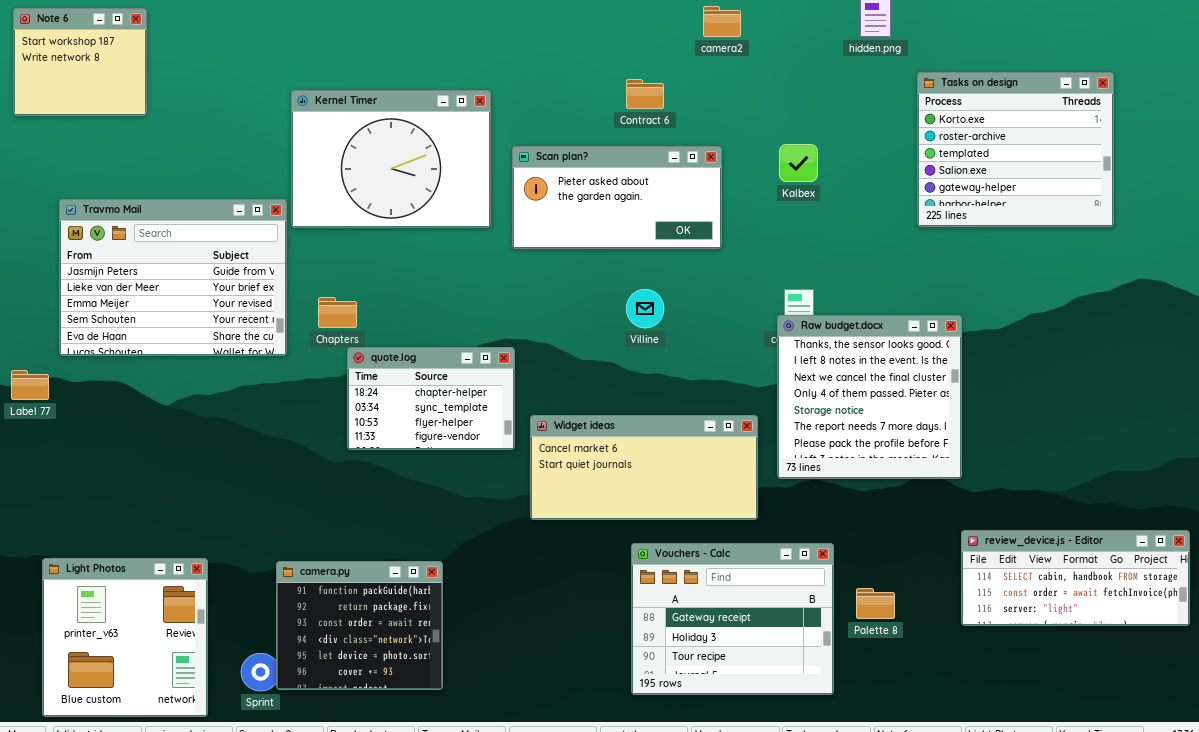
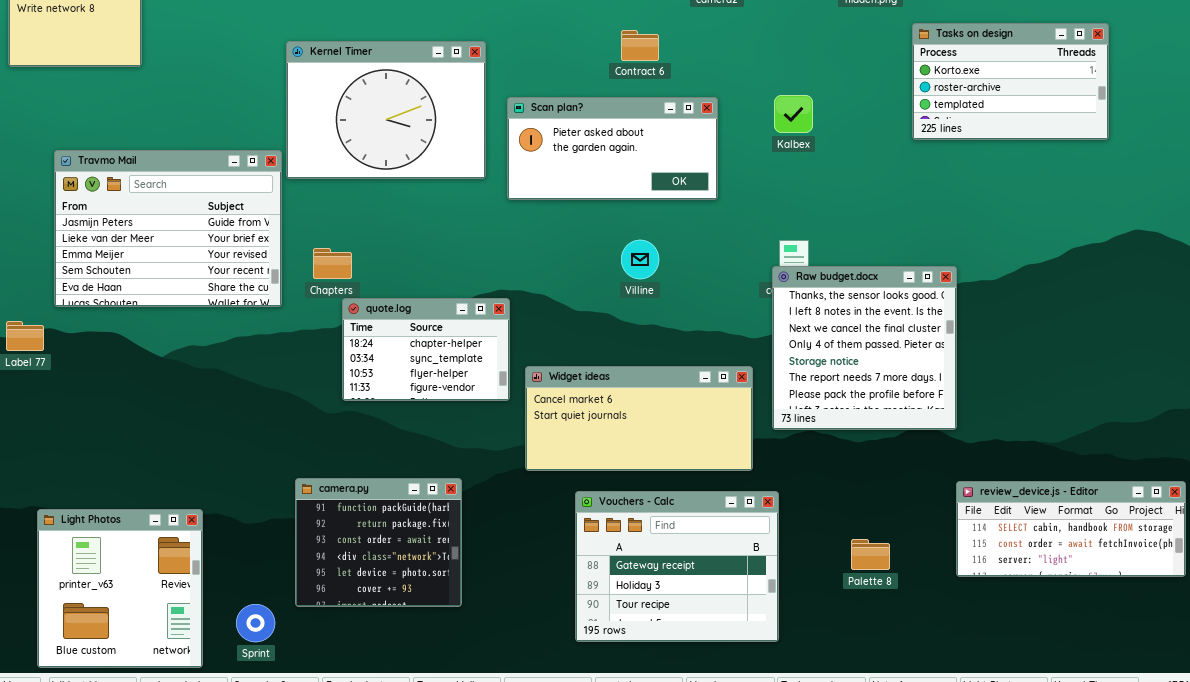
Tasks on design: [917,72,1114,227] -> [912,23,1109,140], resized
Vouchers - Calc: [631,543,834,695] -> [575,491,779,642], moved
camera.py: [276,561,443,690] -> [295,478,462,607], moved

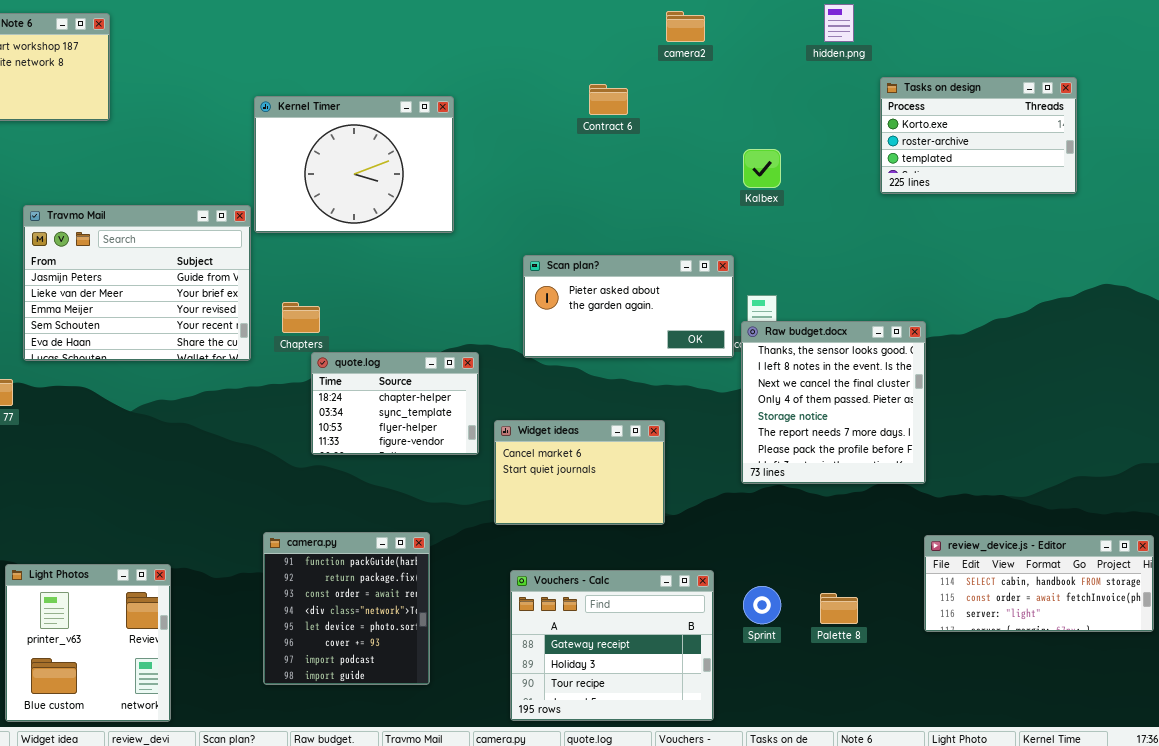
Scan plan?: [507,97,718,200] -> [523,255,734,358], moved
Widget ideas: [525,366,753,471] -> [494,420,665,525], resized
camera.py: [295,478,462,607] -> [263,532,430,685], resized
Vouchers - Calc: [575,491,779,642] -> [510,570,714,721], moved
Sprint: [236,604,275,642] -> [743,586,781,624], moved

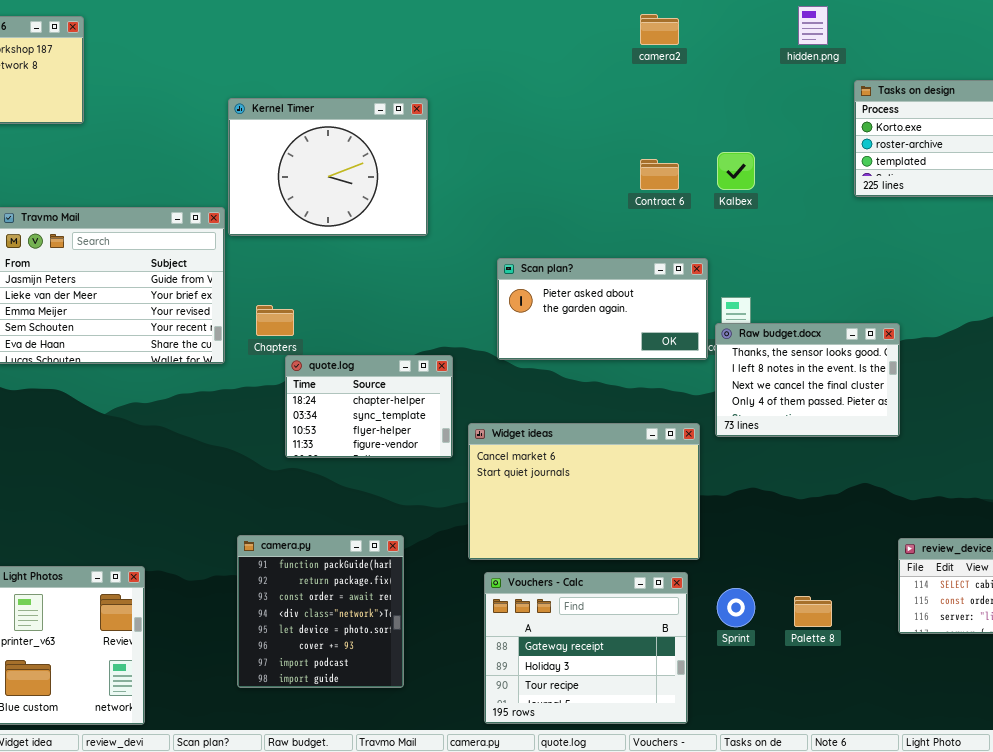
Contract 6: [589,84,628,115] -> [640,159,679,190], moved
Raw budget.docx: [741,321,926,484] -> [715,323,900,437], resized
Widget ideas: [494,420,665,525] -> [468,423,700,560], resized

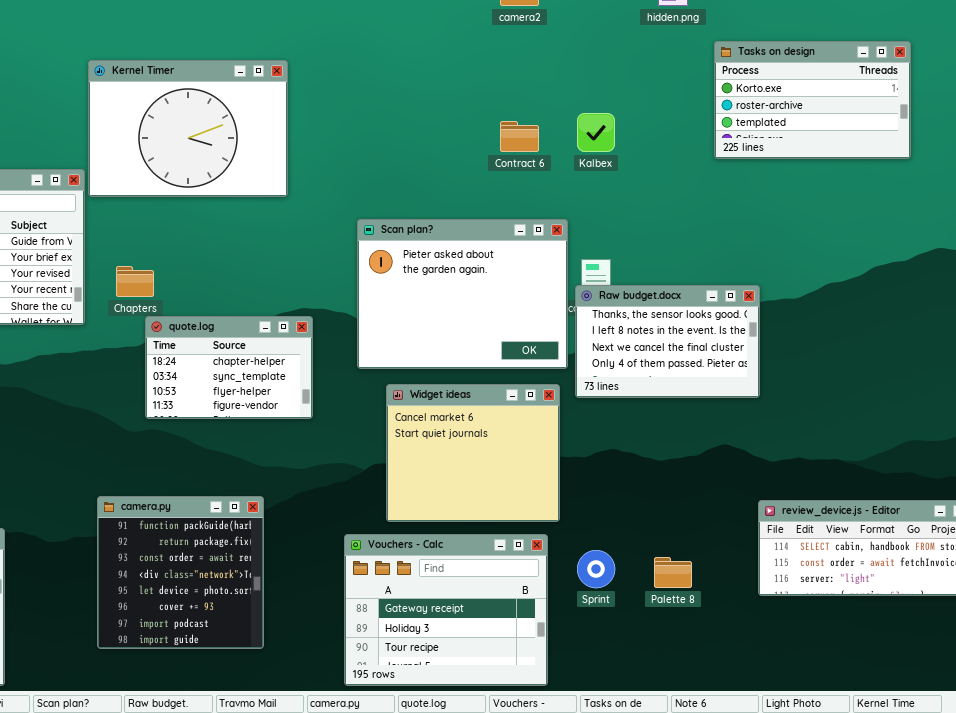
Scan plan?: [497,258,708,360] -> [357,219,568,369], resized
Widget ideas: [468,423,700,560] -> [386,384,560,522], resized

